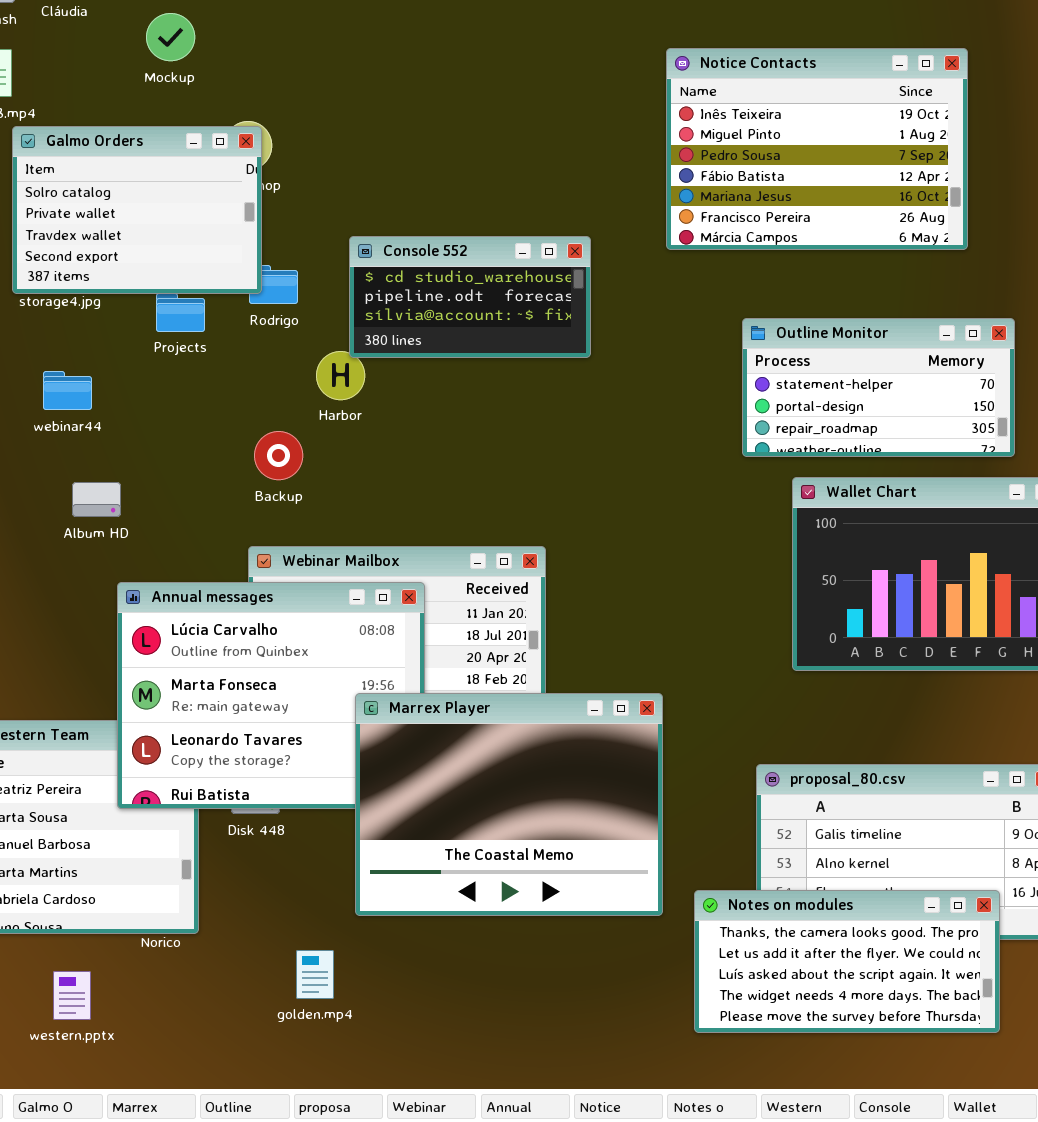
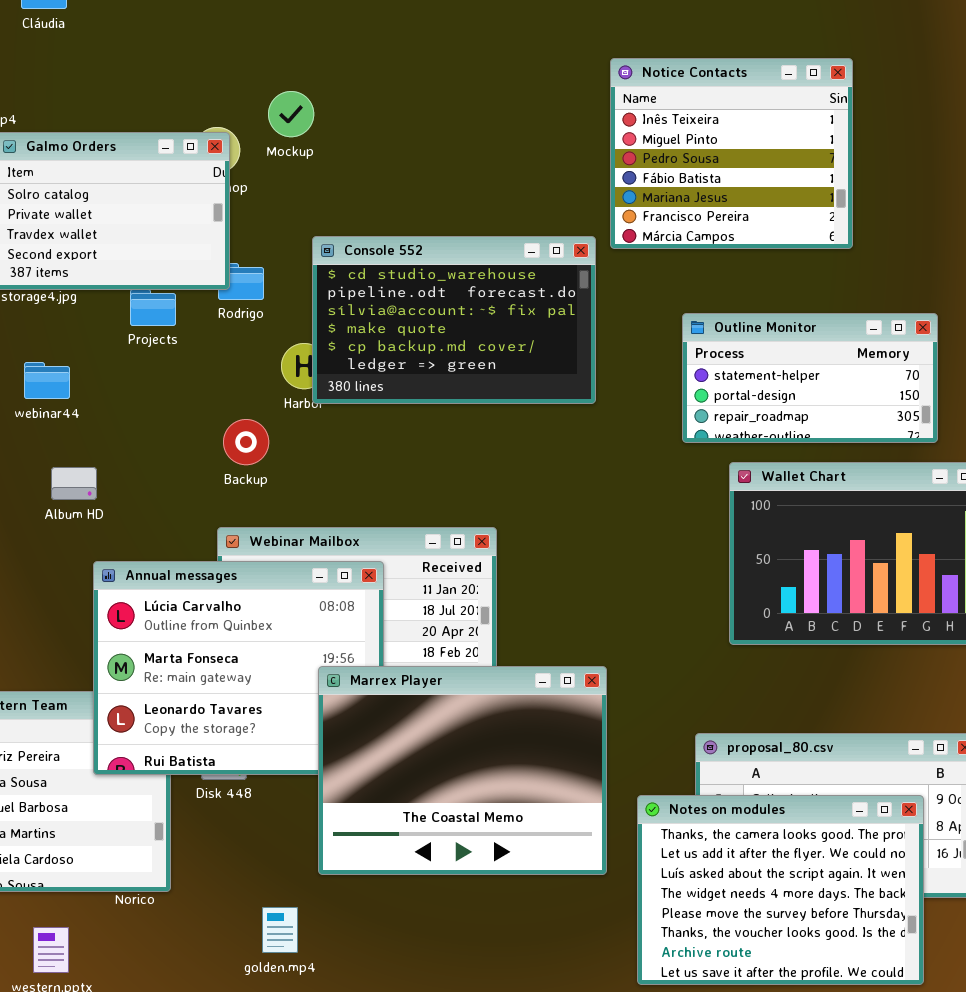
Mockup: [146,13,195,61] -> [268,91,314,137], moved
Notice Contacts: [666,48,968,250] -> [610,58,853,249], resized
Console 552: [349,236,591,358] -> [312,236,596,404], resized
Notes on modules: [694,890,1000,1033] -> [637,795,924,985], resized

